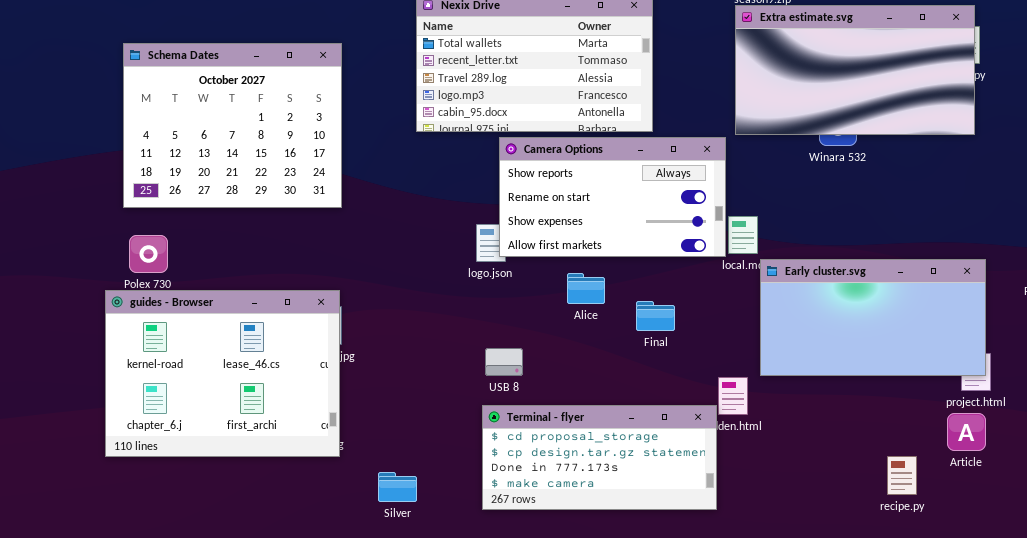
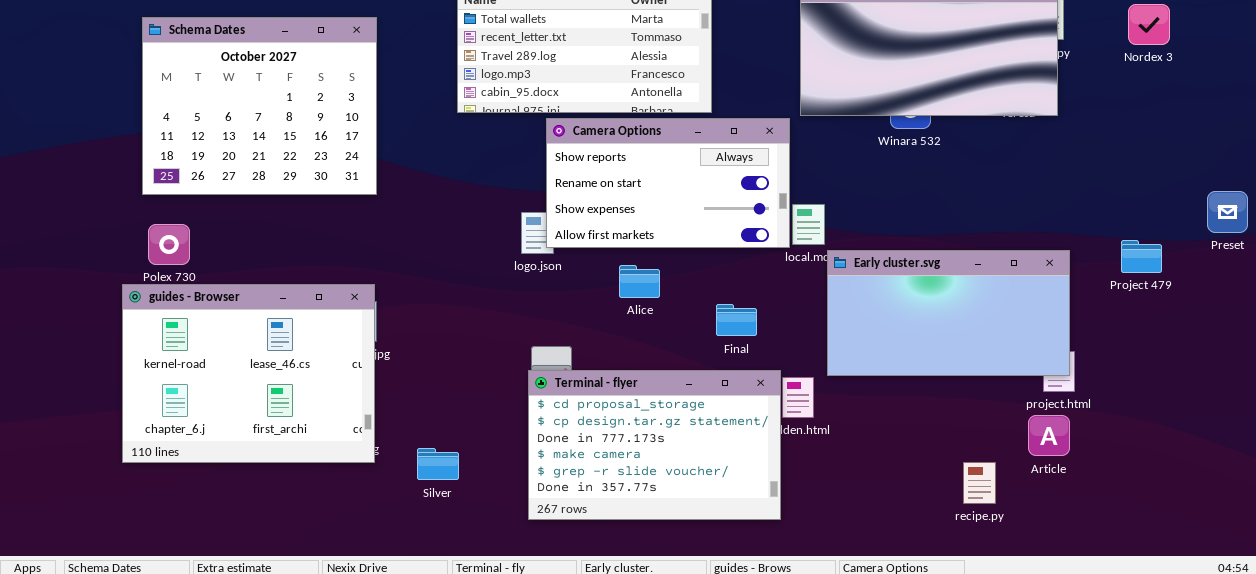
Final: [636,301,675,331] -> [716,304,757,336], moved
Terminal - flyer: [482,405,717,510] -> [528,370,781,520], resized
Silver: [378,472,417,502] -> [417,448,459,480], moved

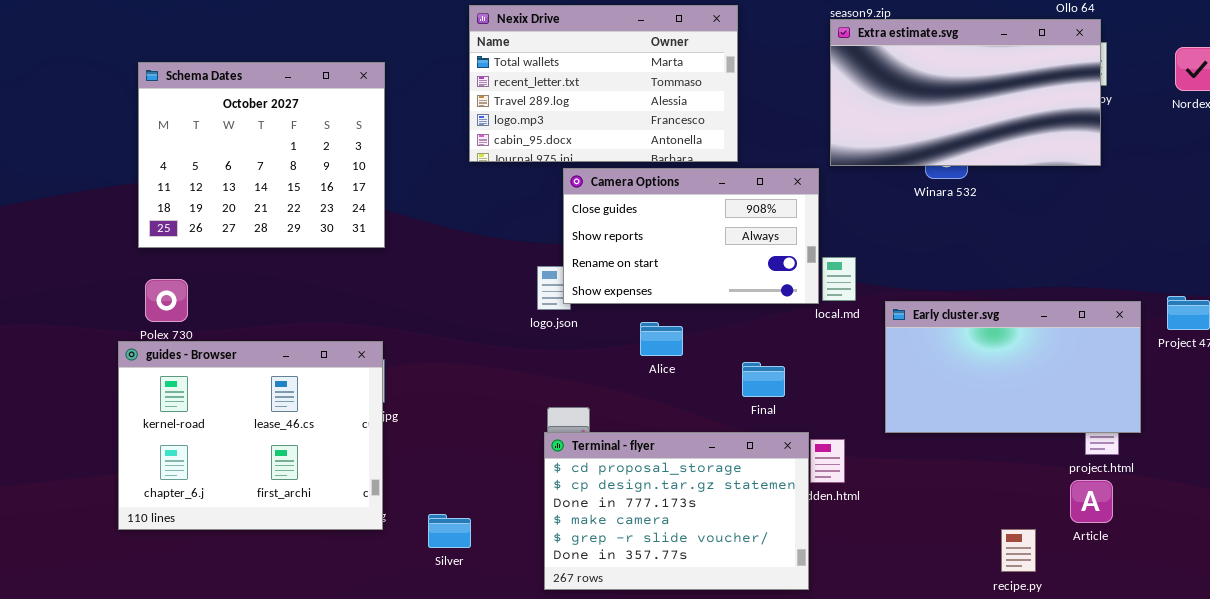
Camera Options: [546,118,790,248] -> [563,168,819,304], scrolled up 1 row
Early cluster.svg: [827,250,1070,376] -> [885,301,1141,433], moved

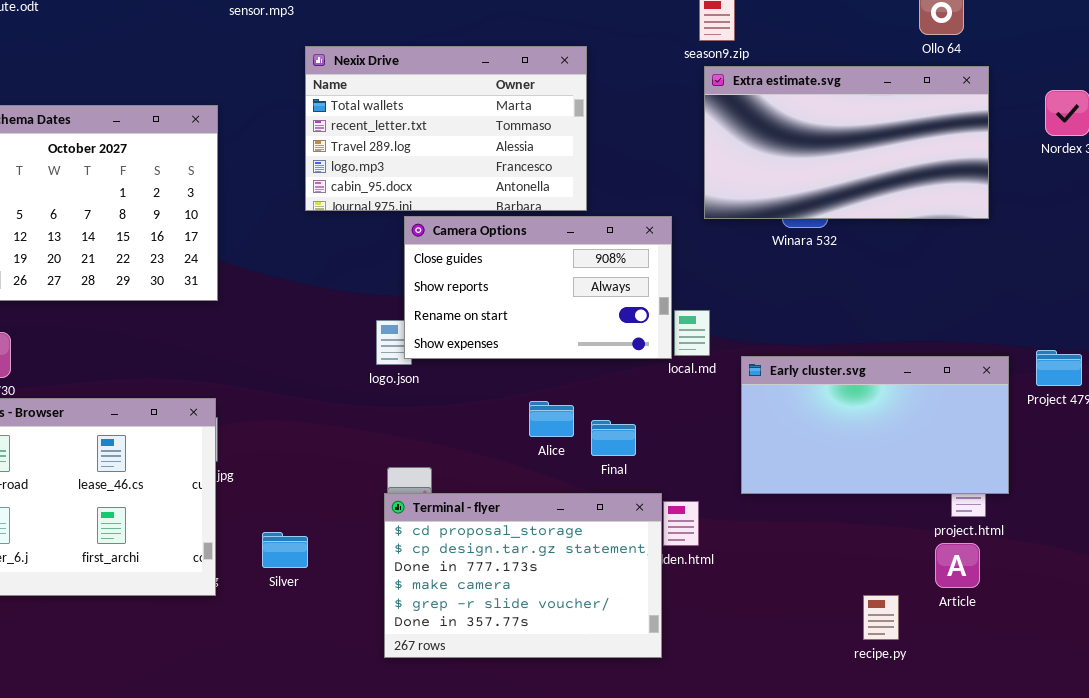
Extra estimate.svg: [830,19,1101,166] -> [704,66,989,219], moved
Alice: [640,322,683,356] -> [529,401,574,437], moved
Silver: [428,514,471,548] -> [262,532,308,568], moved

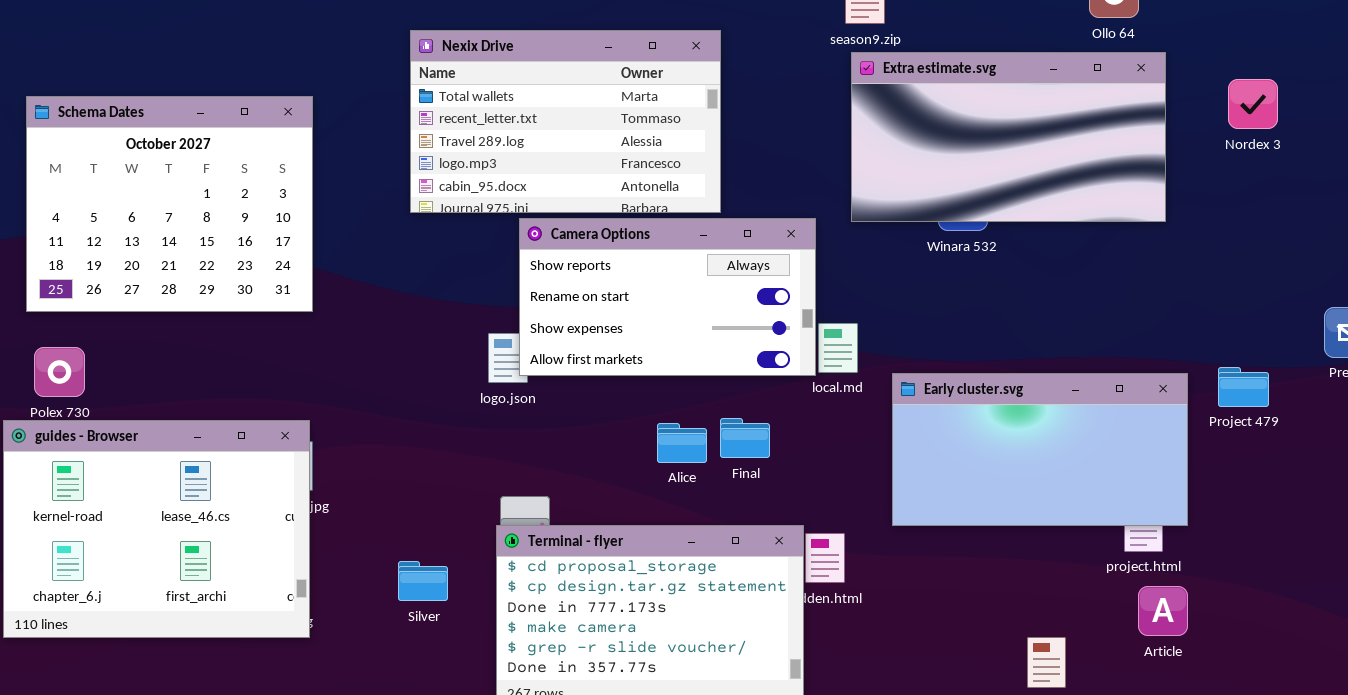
Camera Options: [404,216,672,359] -> [519,218,816,376], scrolled down 1 row
Final: [591,420,636,456] -> [720,418,770,458], moved
Silver: [262,532,308,568] -> [398,561,448,601], moved
Article: [935,543,980,588] -> [1138,586,1188,636], moved

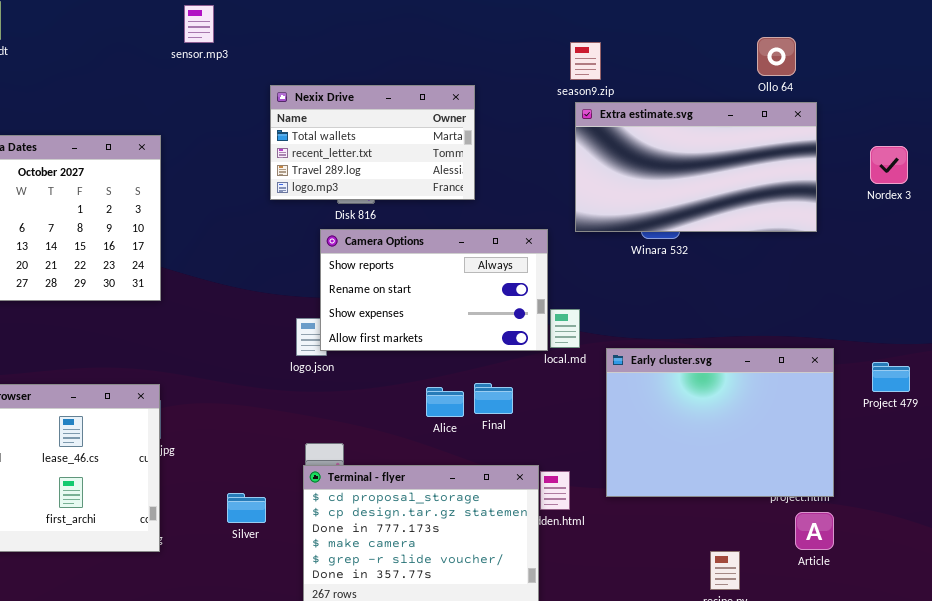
Nexix Drive: [410,30,721,213] -> [270,85,475,200], resized
Nordex 3: [1228,79,1278,129] -> [870,146,908,184], moved
Project 479: [1218,367,1269,407] -> [872,362,910,392], moved
Early cluster.svg: [892,373,1188,526] -> [606,348,834,497], resized

